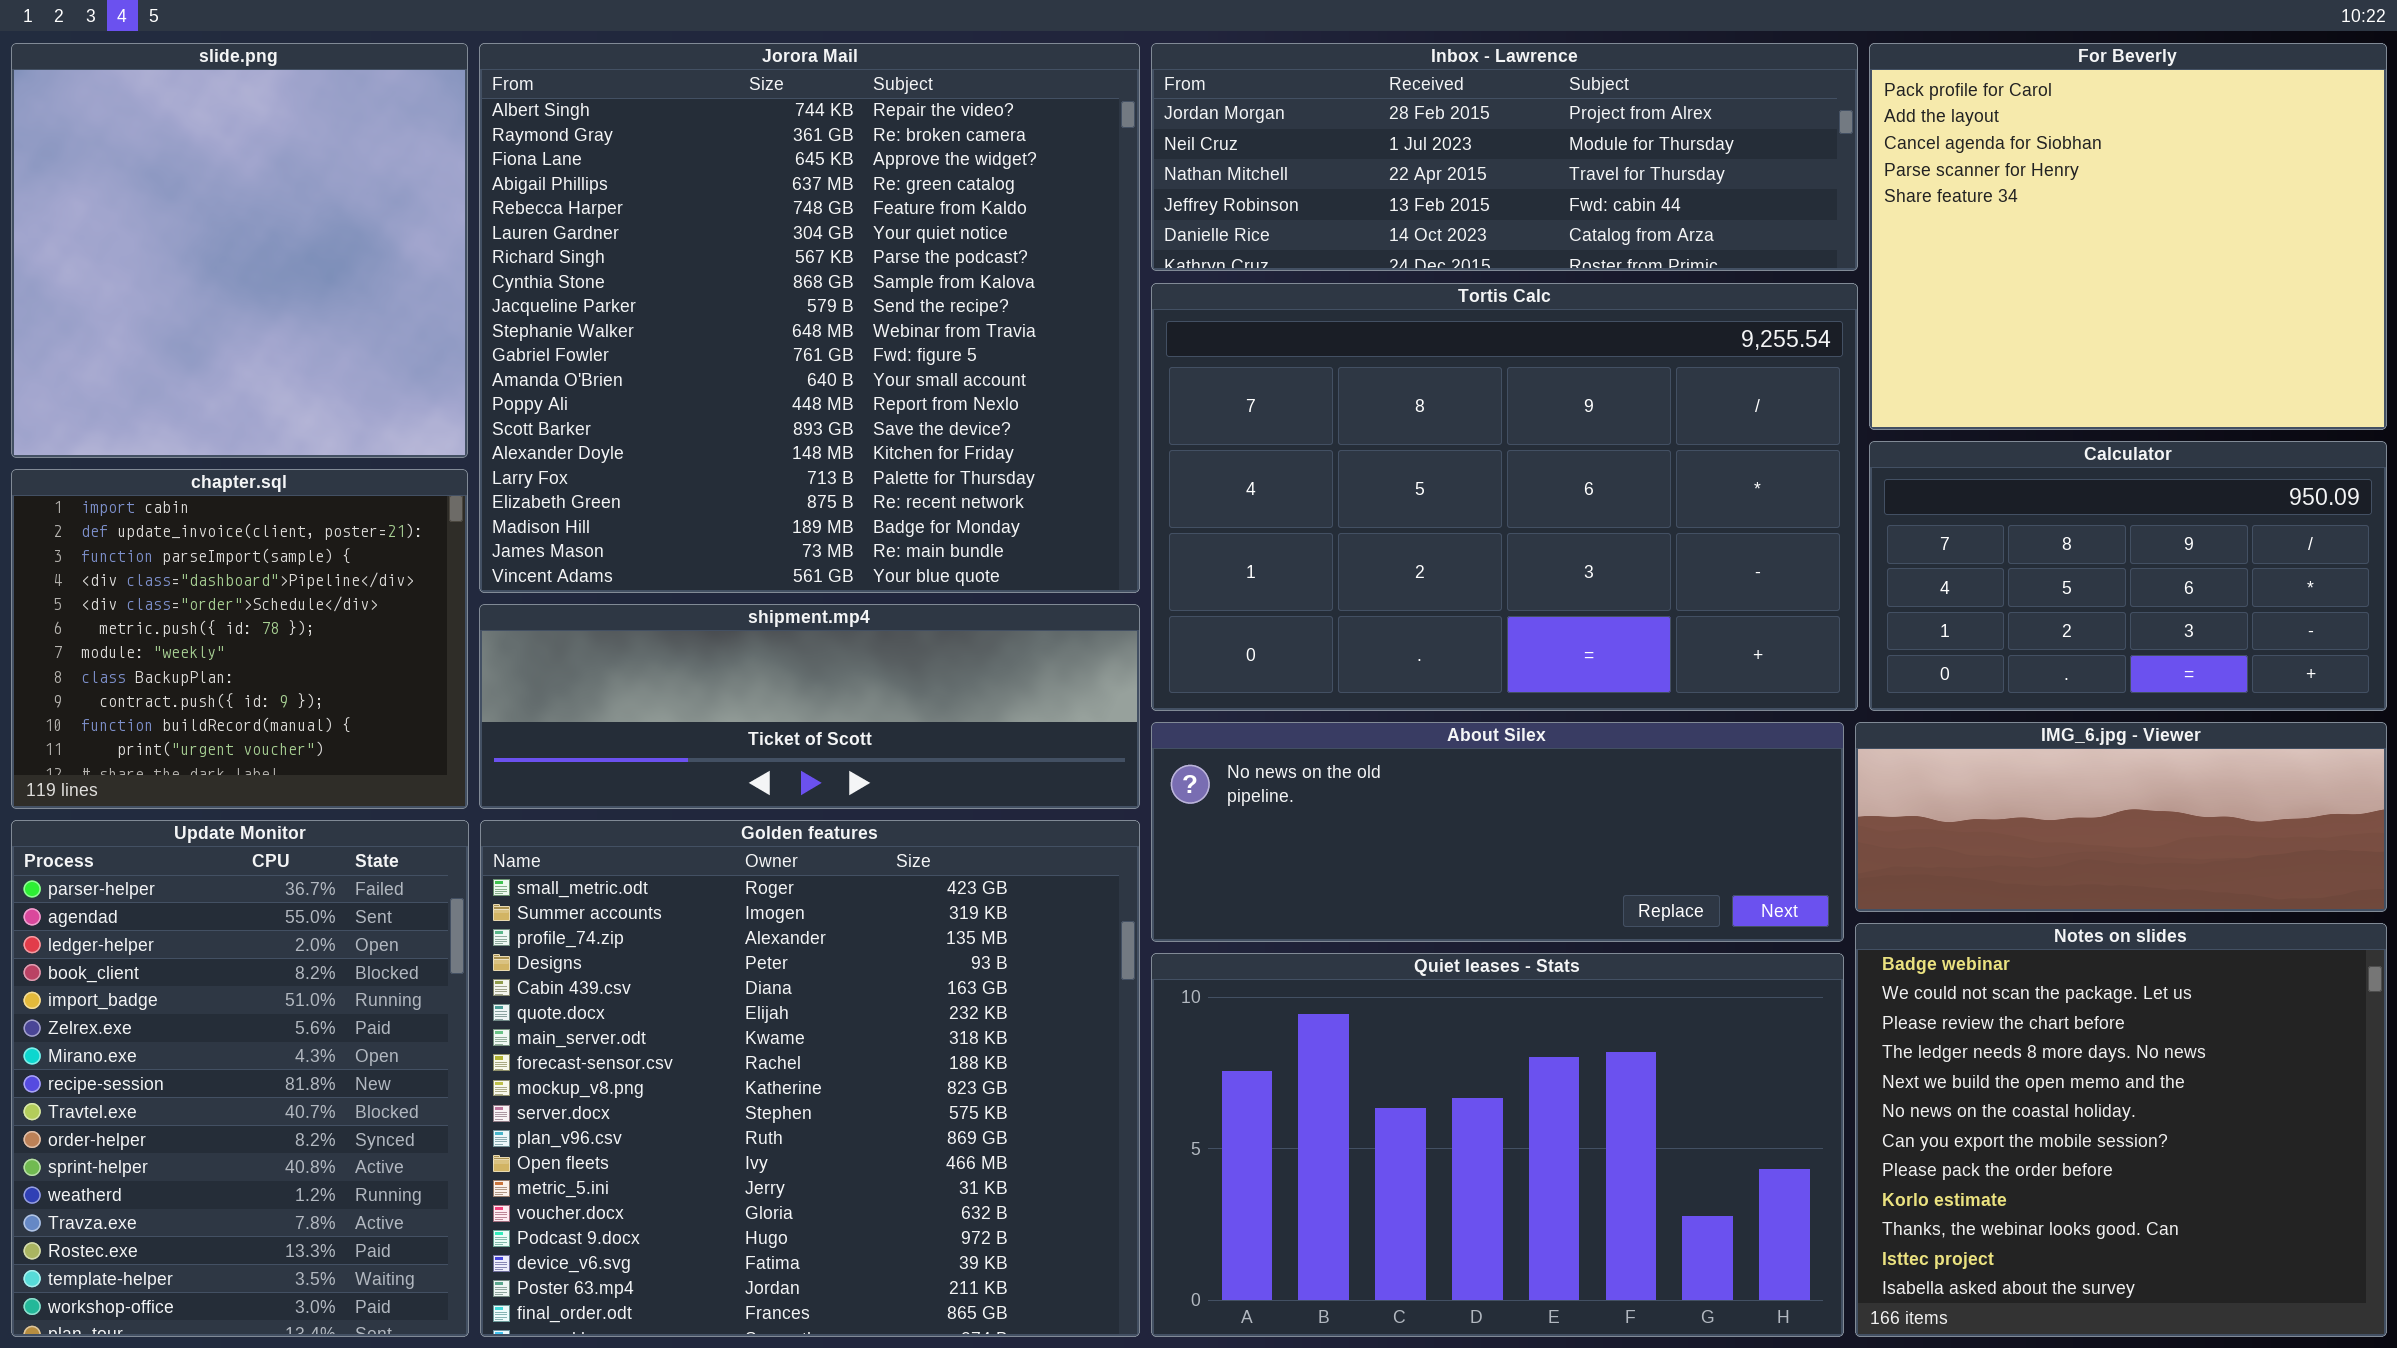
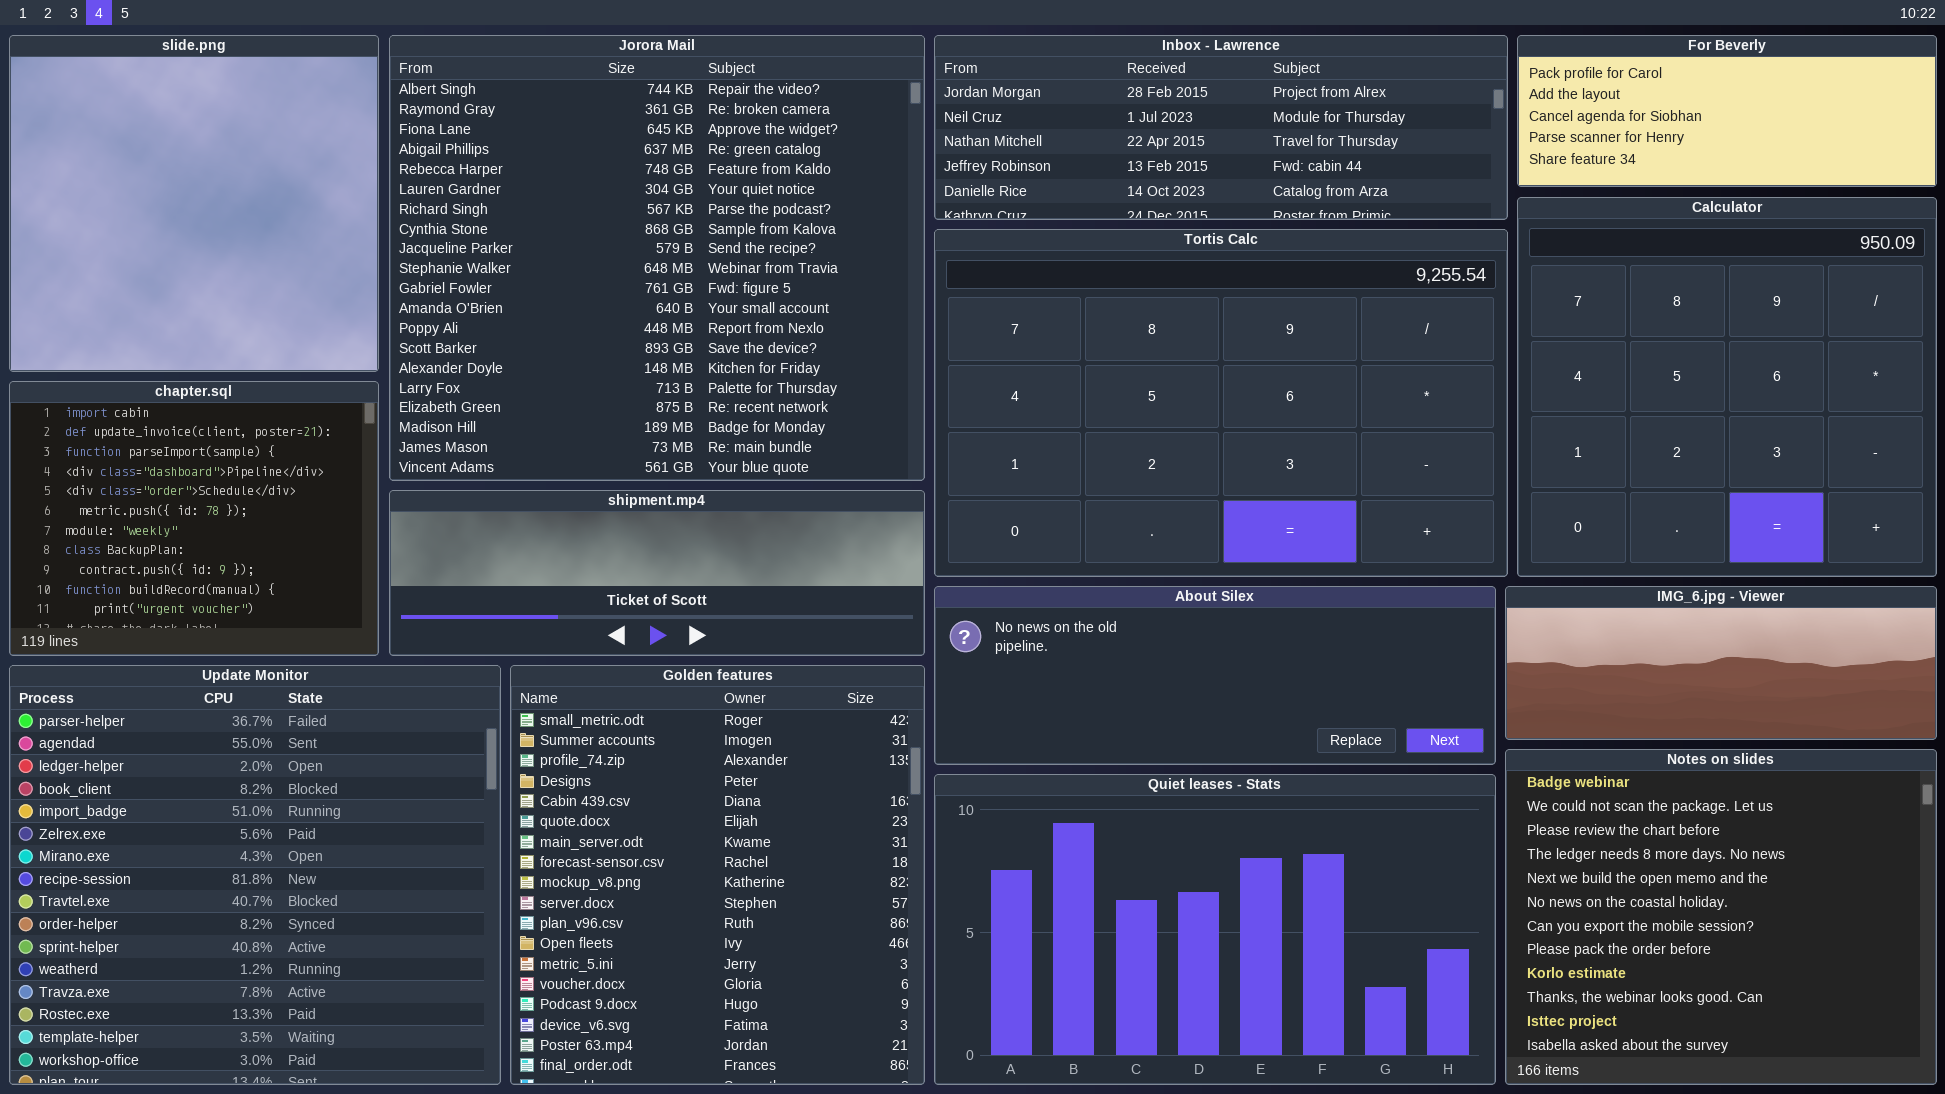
For Beverly: [1869,43,2387,430] -> [1517,35,1937,187], resized
Calculator: [1869,441,2387,711] -> [1517,197,1937,577], resized
Update Monitor: [11,820,469,1337] -> [9,665,501,1085], resized
Golden features: [480,820,1140,1337] -> [510,665,925,1085], resized

